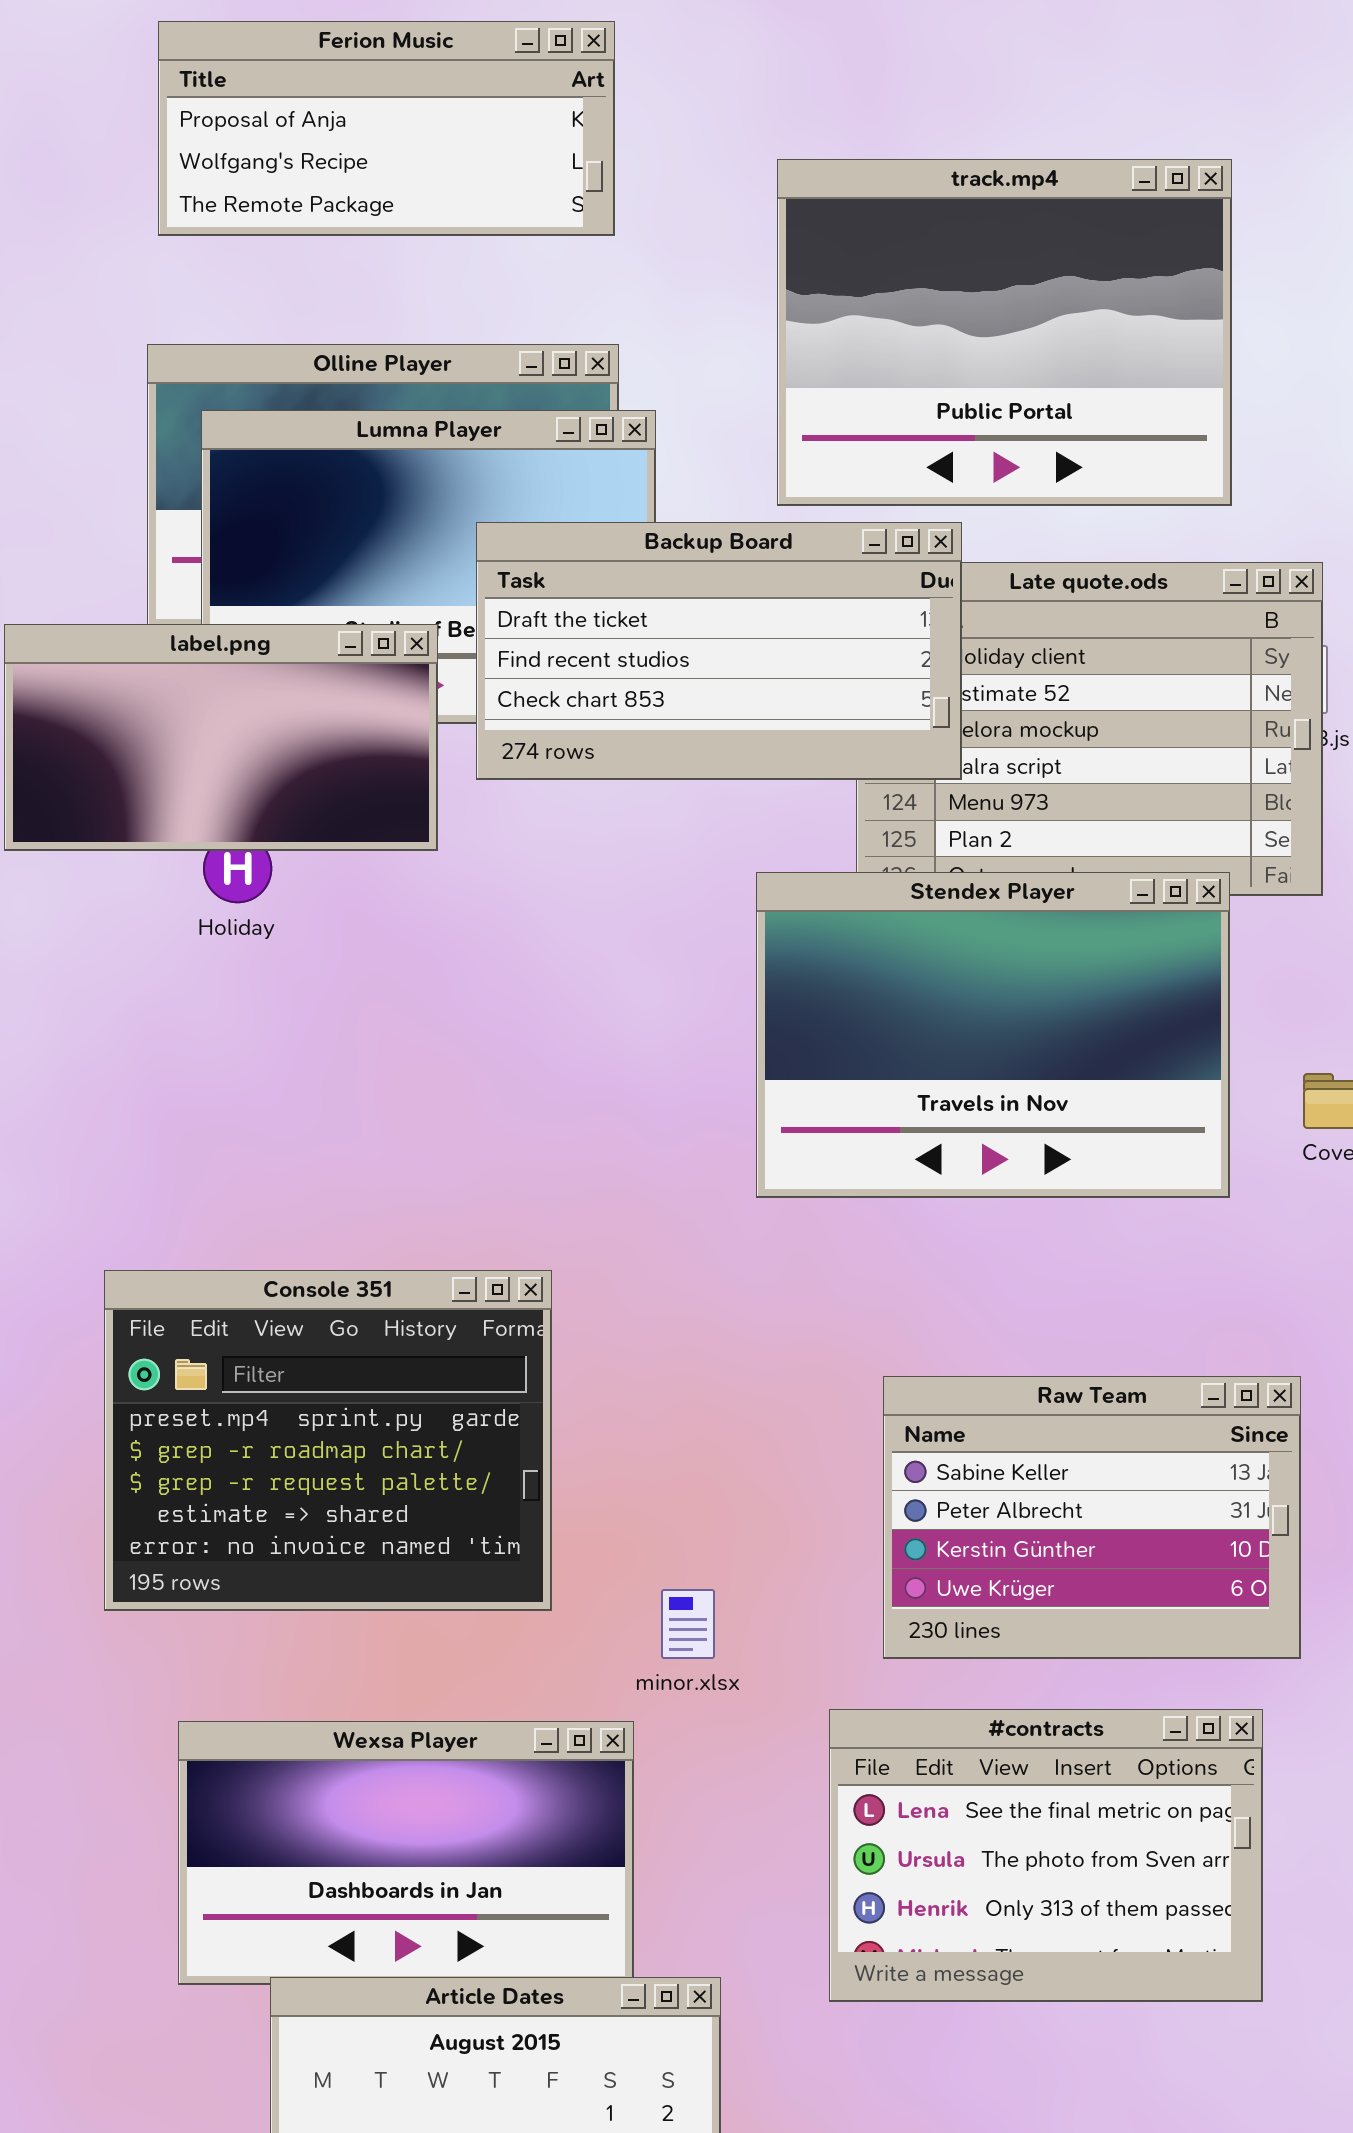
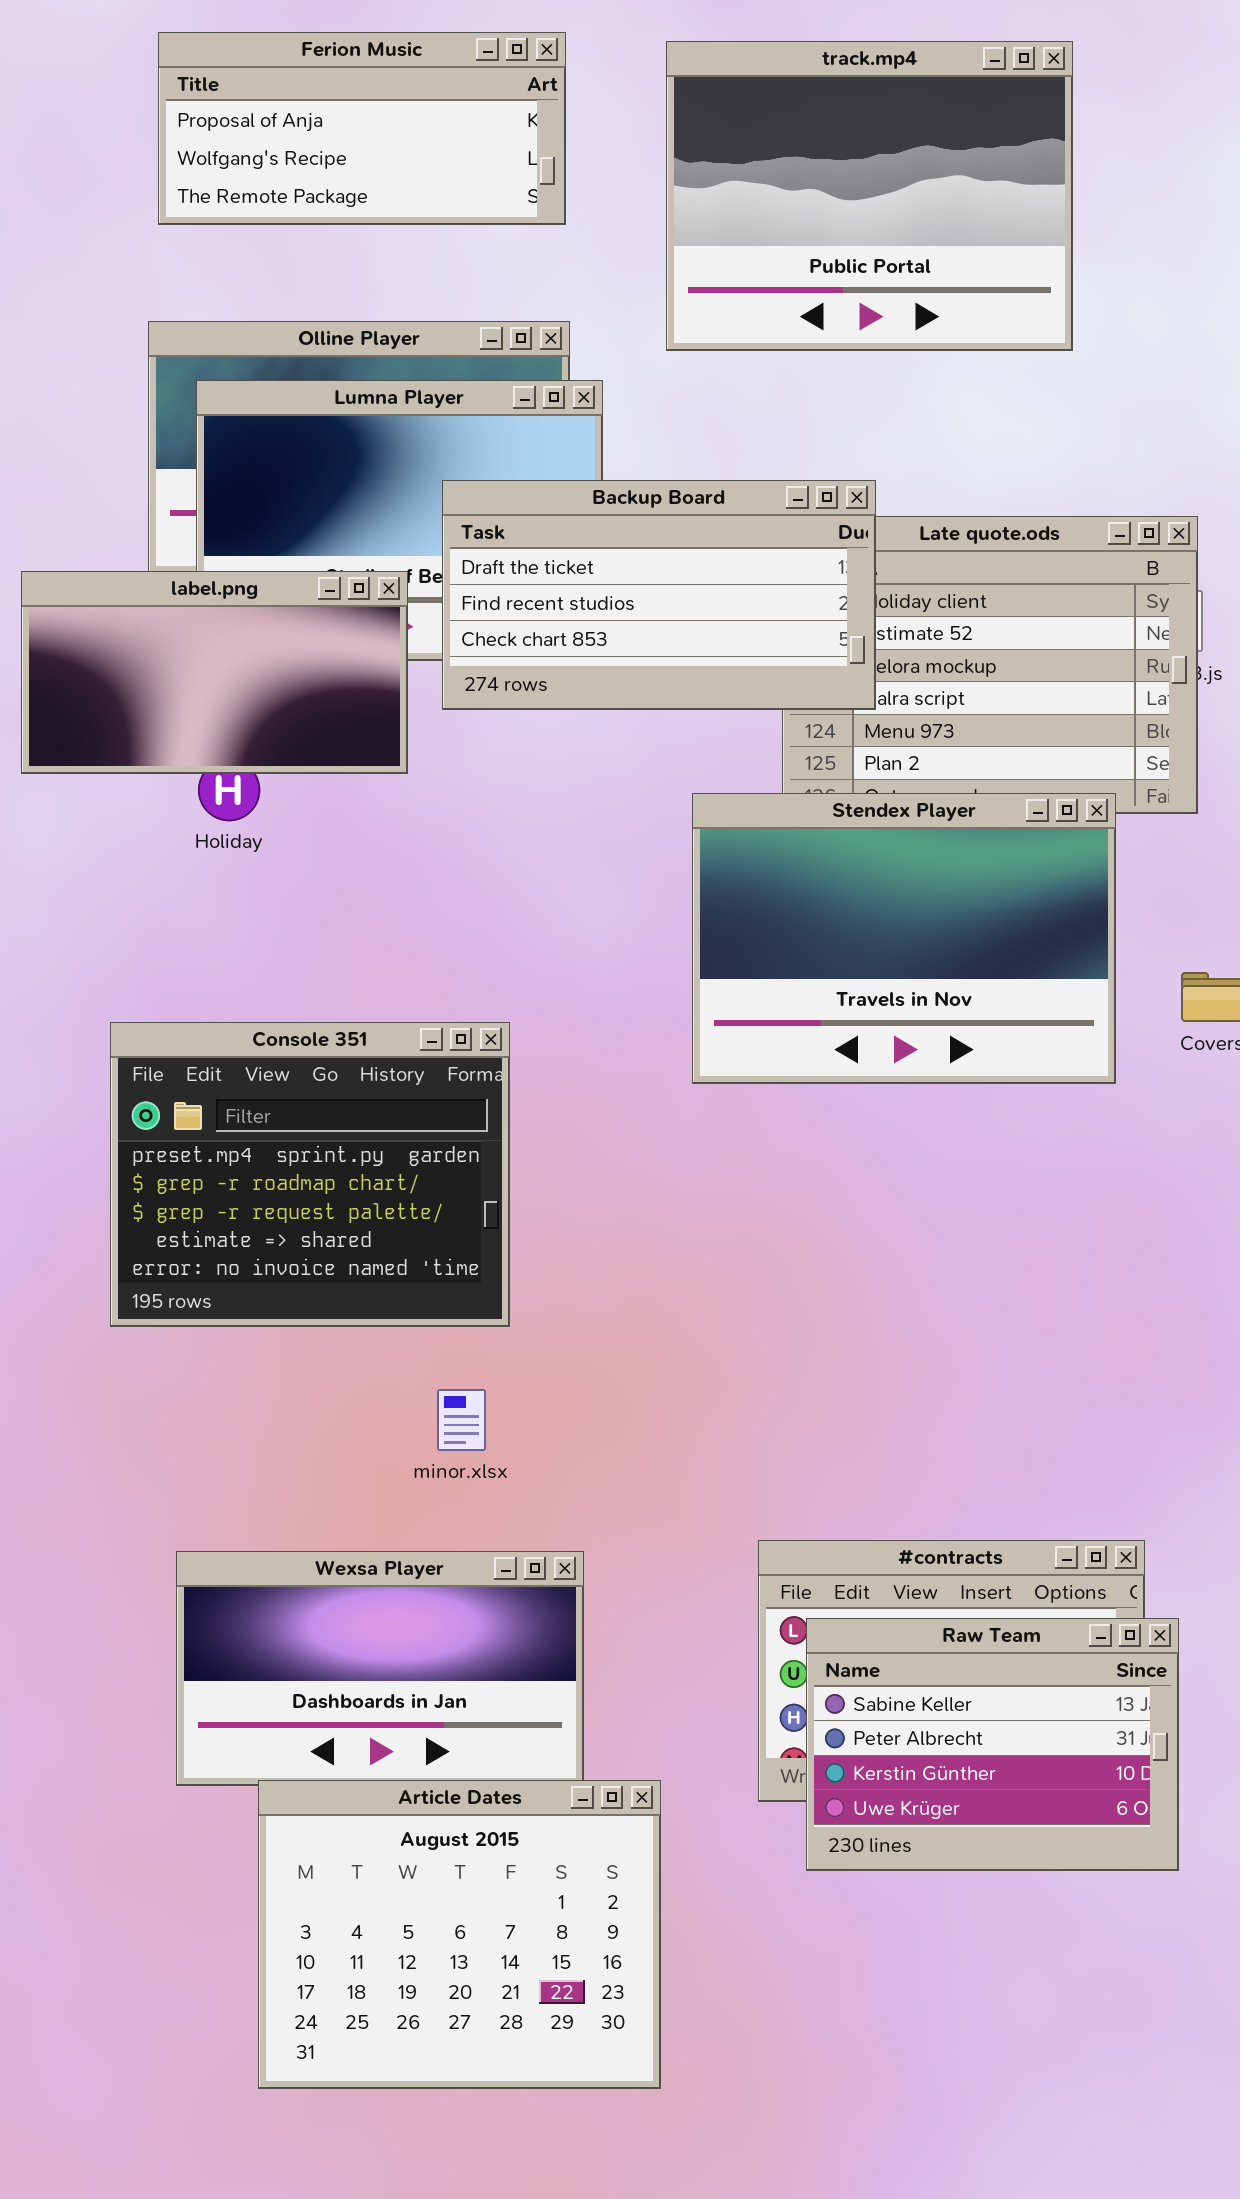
track.mp4: [777,159,1232,506] -> [666,41,1073,351], moved
Console 351: [104,1270,552,1611] -> [110,1022,510,1327], moved
Raw Team: [883,1376,1301,1659] -> [806,1618,1179,1871], moved
minor.xlsx: [661,1589,715,1659] -> [437,1389,486,1451], moved

